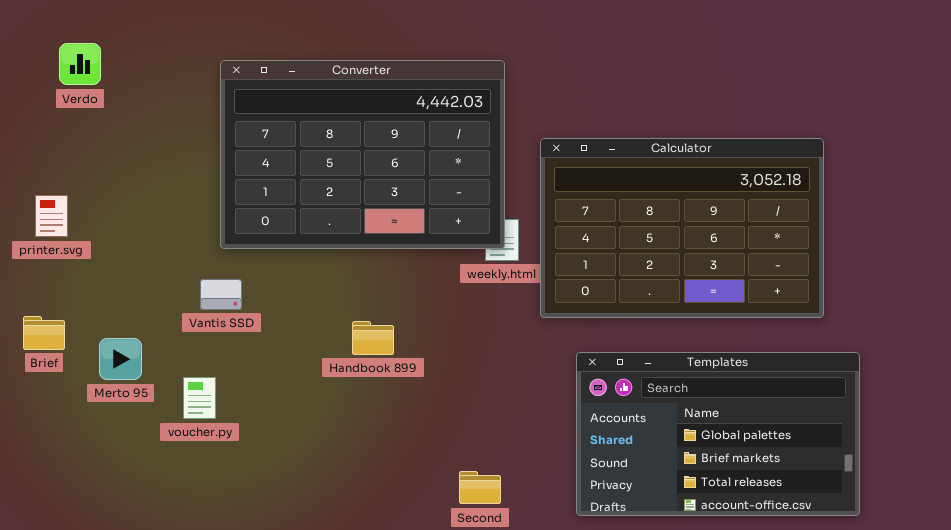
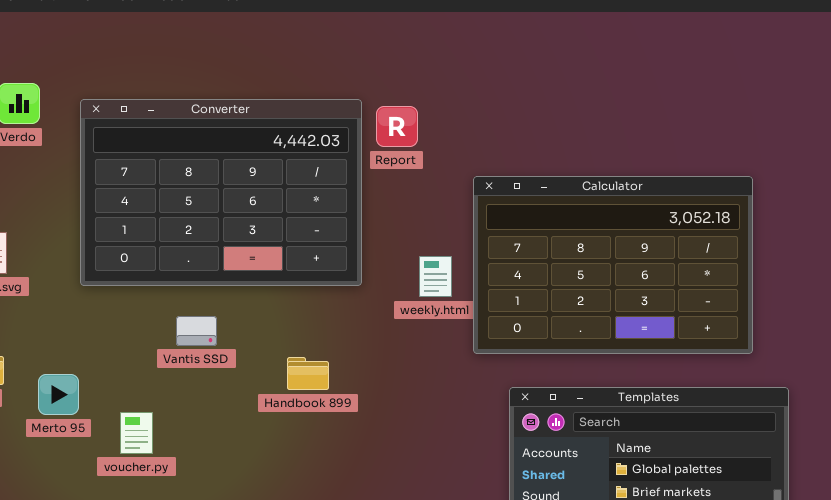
Converter: [220,60,505,249] -> [80,99,362,286], moved
Vantis SSD: [200,279,242,310] -> [176,316,217,346], moved

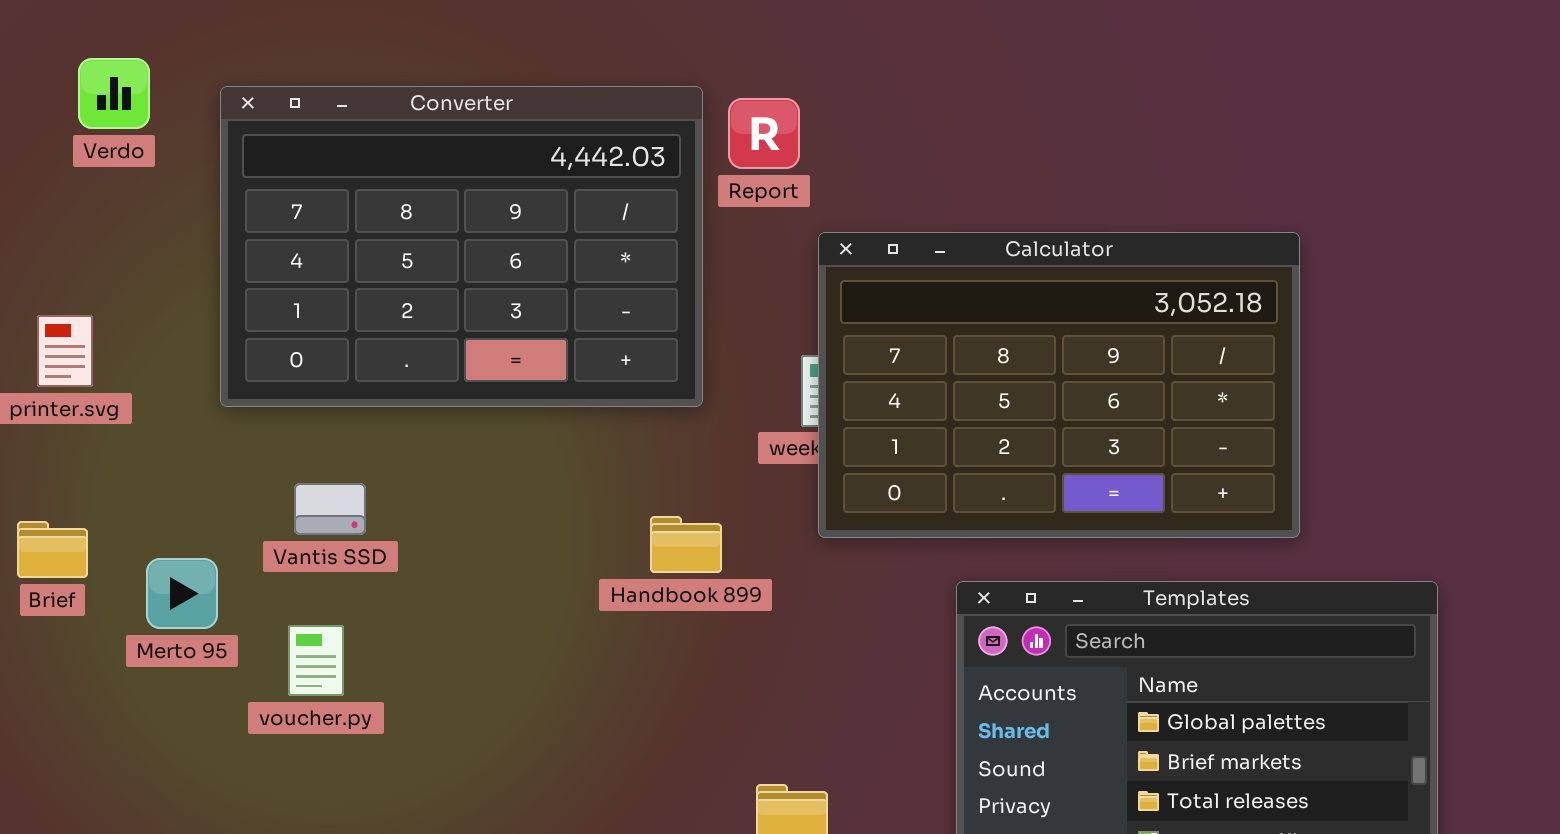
Calculator: [473,176,753,354] -> [818,232,1300,538], moved
Vantis SSD: [176,316,217,346] -> [294,483,366,535], moved
Handbook 899: [287,357,329,390] -> [650,516,722,573], moved

